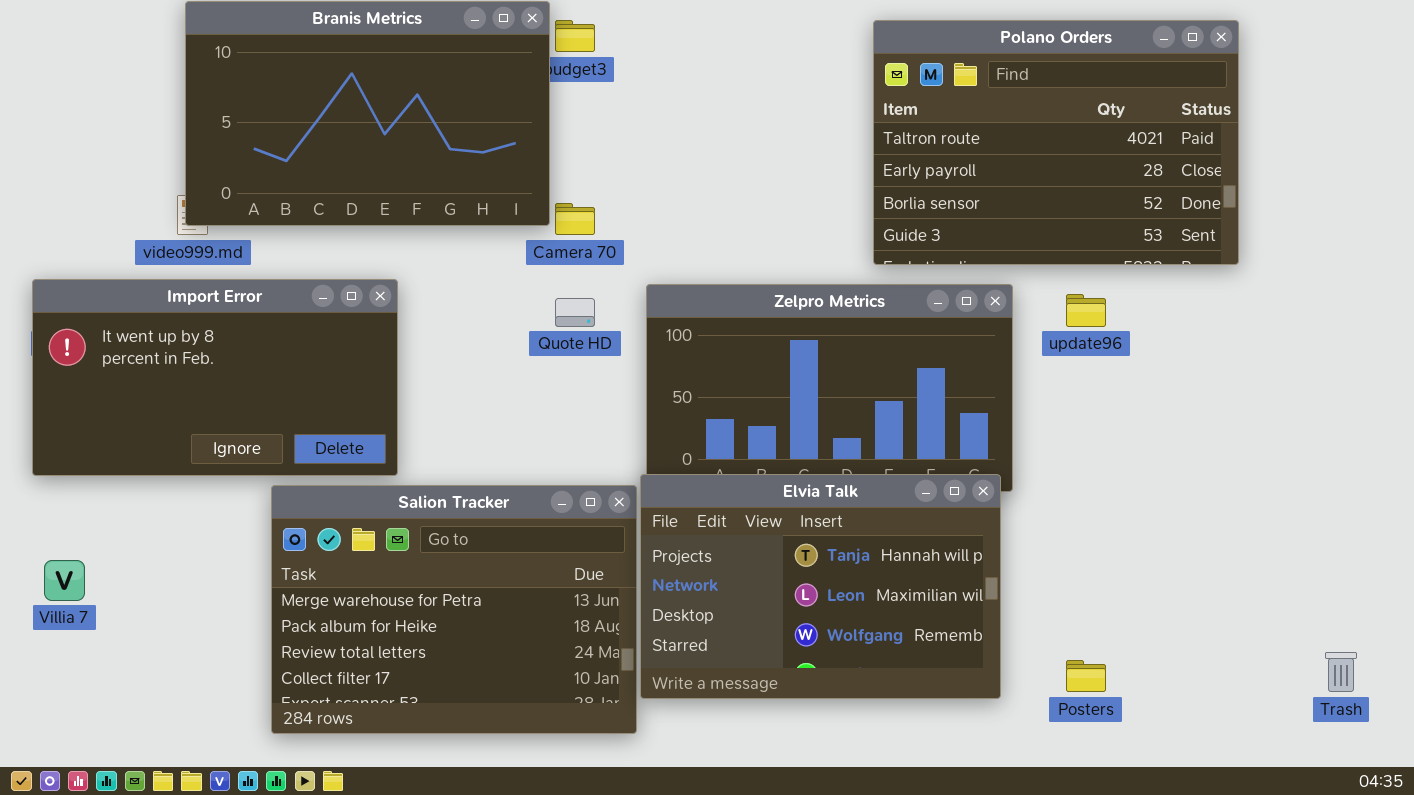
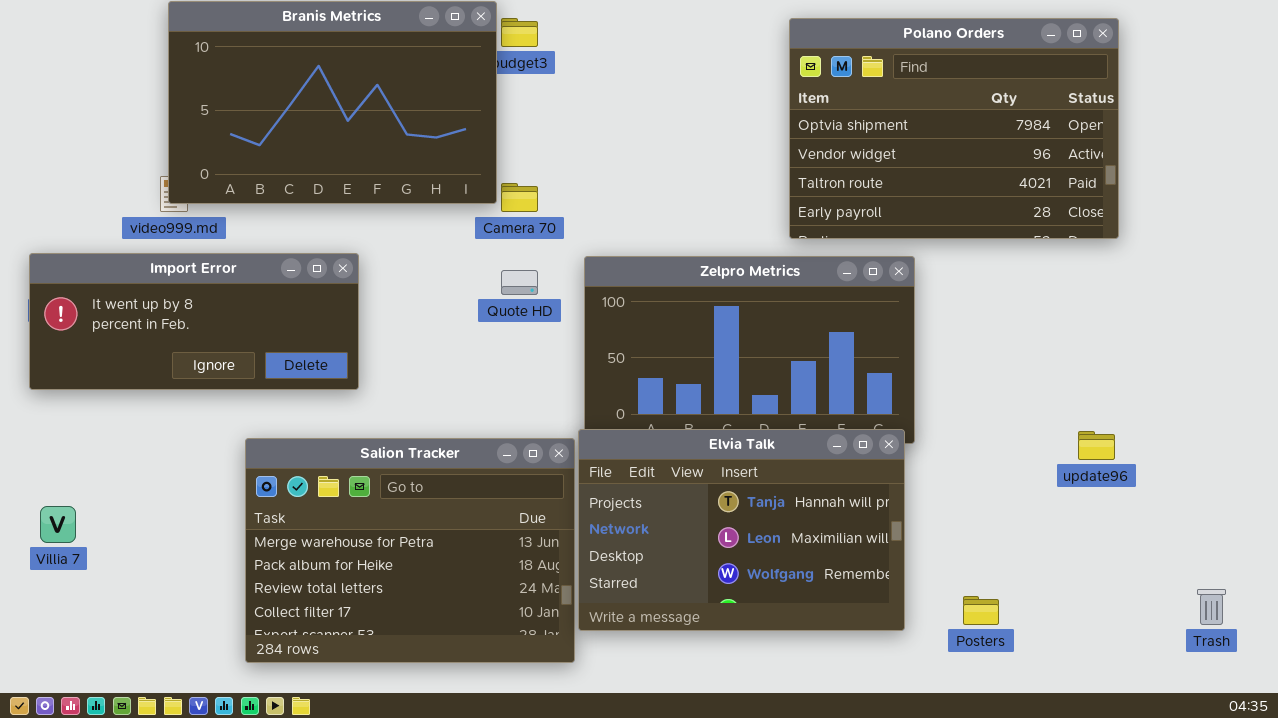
Polano Orders: [873,20,1239,265] -> [789,18,1119,239], scrolled up 2 rows
Import Error: [32,279,398,476] -> [29,253,359,390], resized
update96: [1066,294,1106,327] -> [1078,431,1115,460], moved

